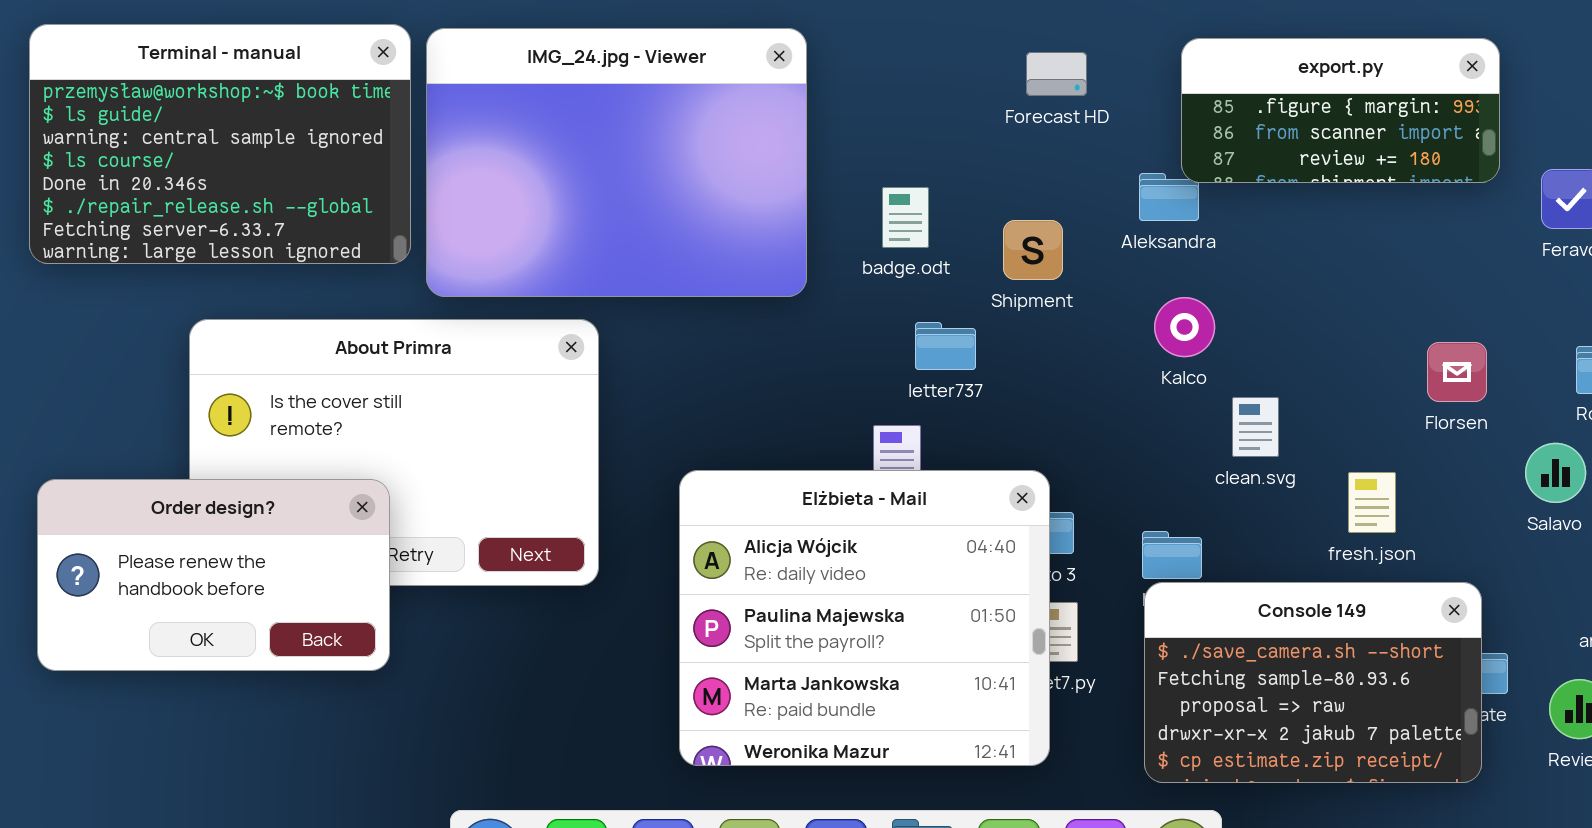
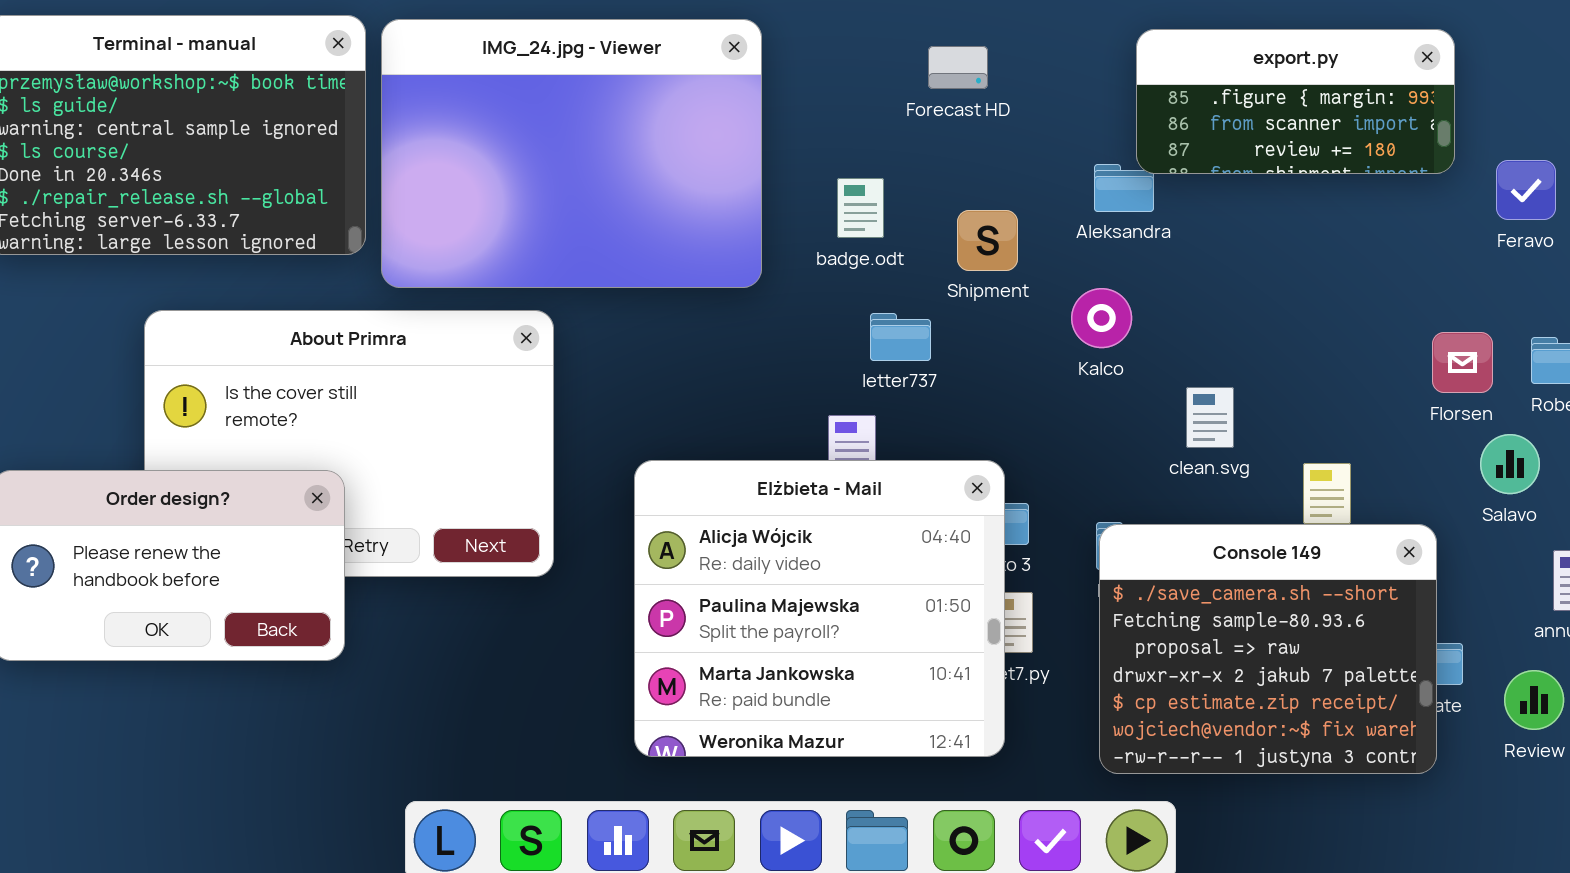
Forecast HD: [1026,52,1087,96] -> [928,46,988,89], moved
Kalco: [1154,297,1215,357] -> [1071,288,1132,348], moved
Florsen: [1427,342,1487,402] -> [1432,332,1493,393], moved
Console 149: [1144,582,1482,783] -> [1099,524,1437,774], resized

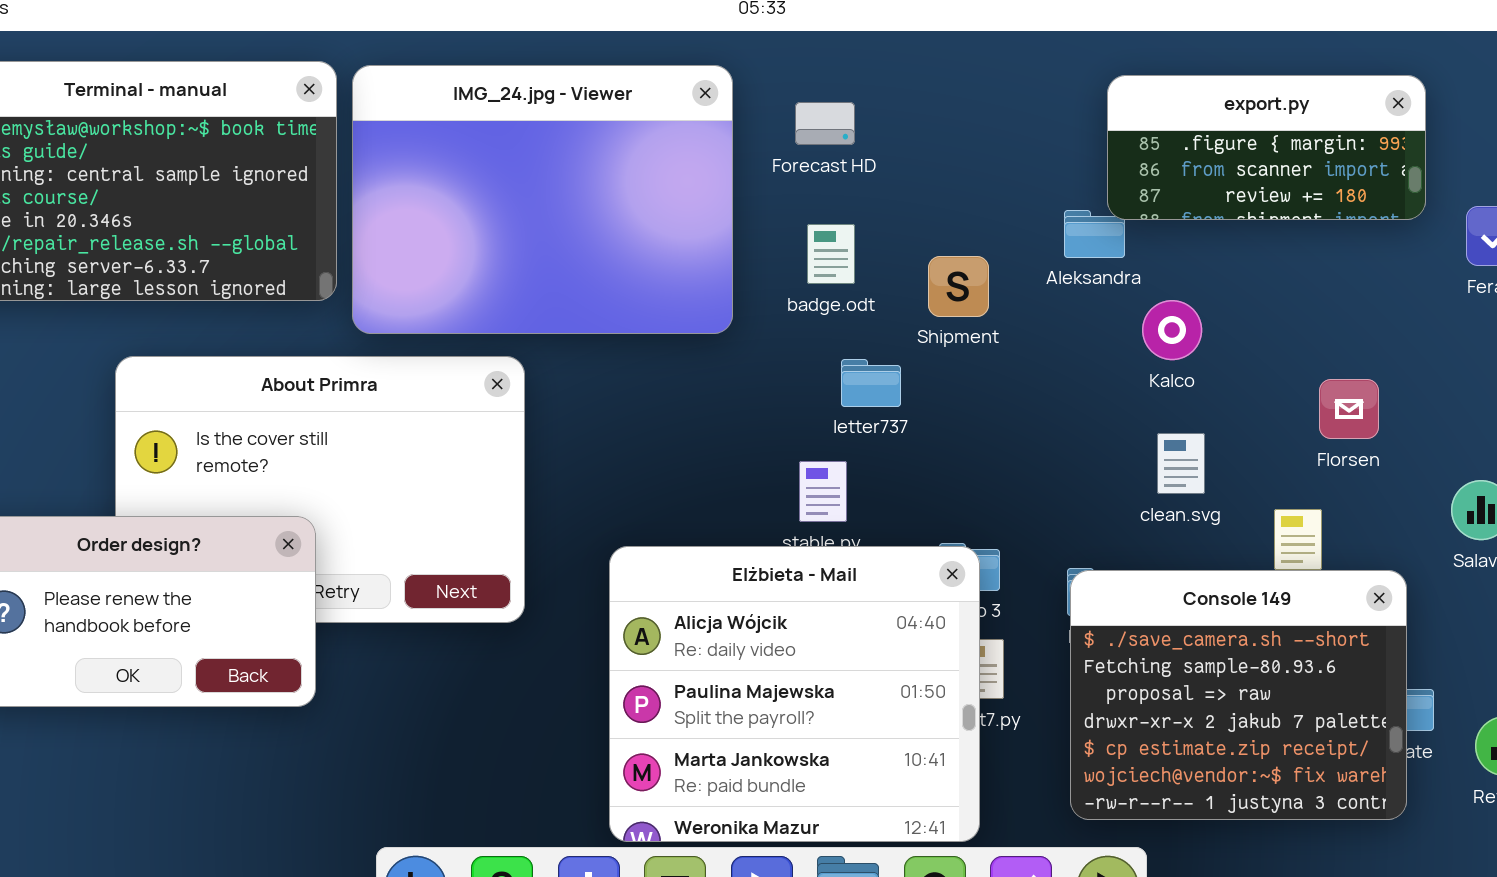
Forecast HD: [928,46,988,89] -> [795,102,855,145], moved
Kalco: [1071,288,1132,348] -> [1142,300,1202,360], moved
Florsen: [1432,332,1493,393] -> [1319,379,1379,439], moved
Elżbieta - Mail: [634,460,1005,757] -> [609,546,980,842], moved

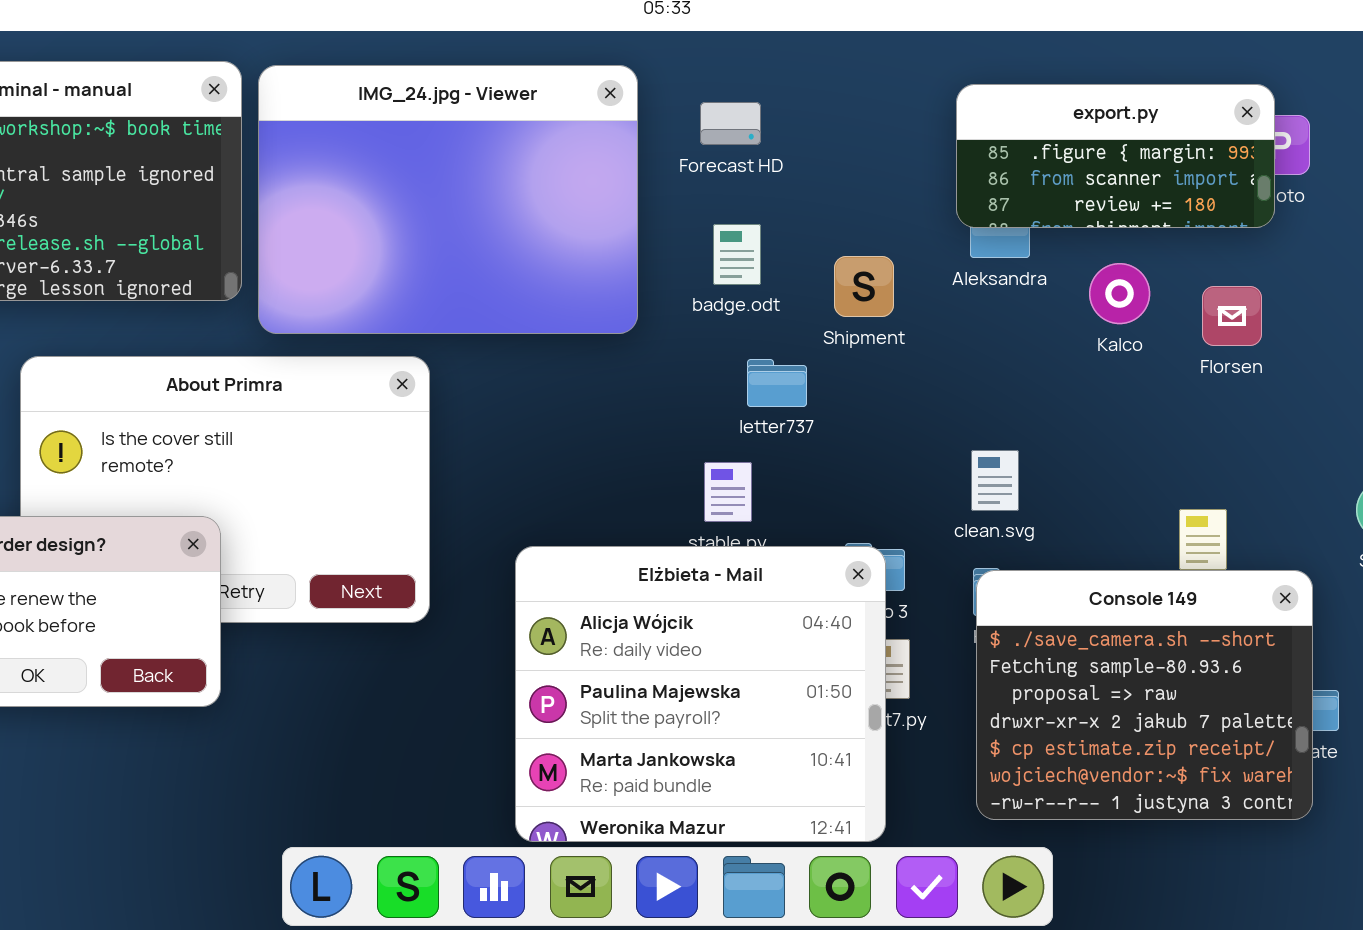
export.py: [1107,75,1426,220] -> [956,84,1275,228], moved
Kalco: [1142,300,1202,360] -> [1089,263,1150,324], moved
Florsen: [1319,379,1379,439] -> [1202,286,1262,346], moved
clean.svg: [1157,433,1205,494] -> [971,450,1019,511], moved

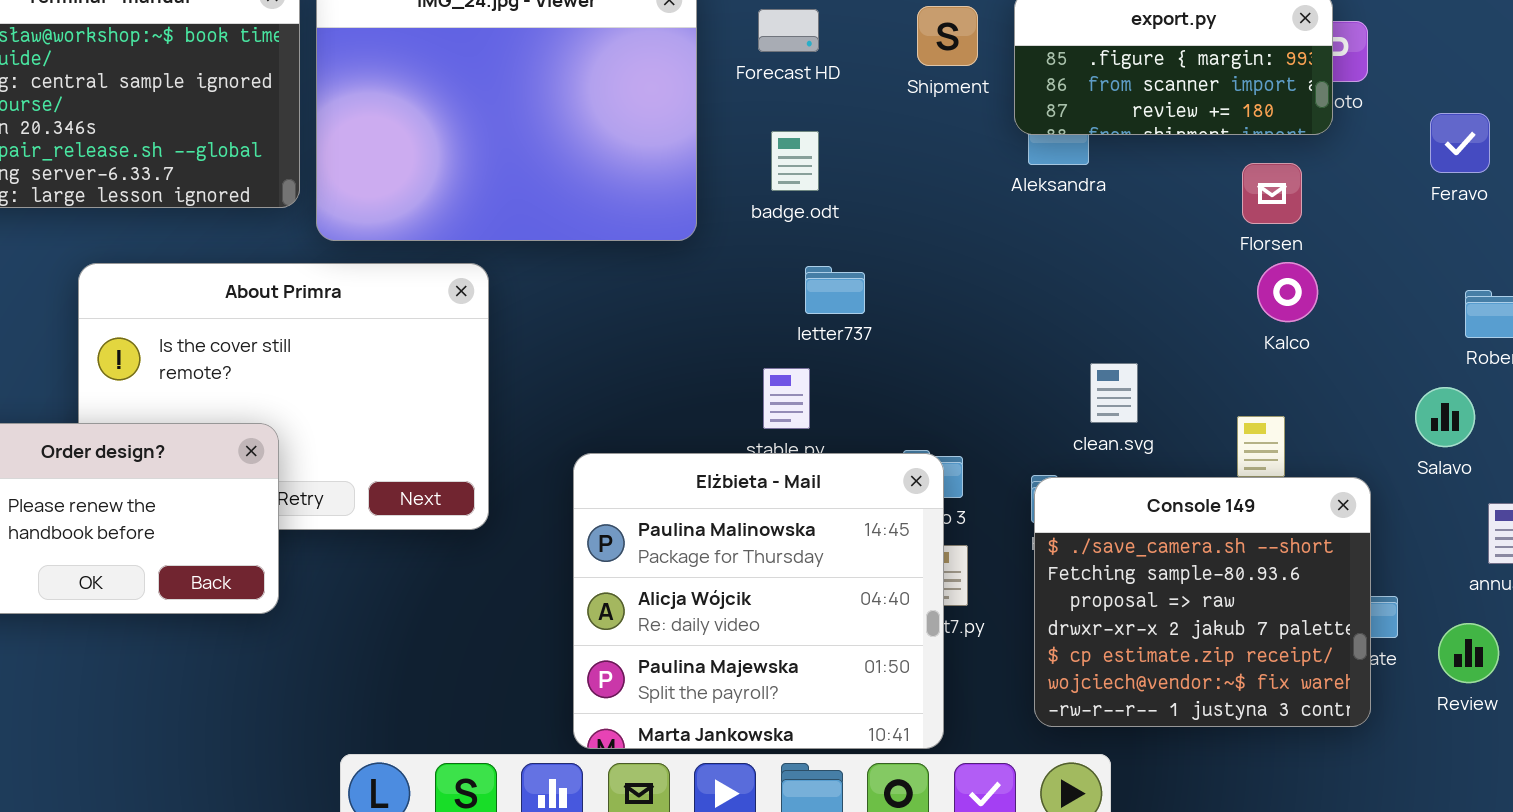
Shipment: [834,256,894,317] -> [917,6,978,66], moved
Kalco: [1089,263,1150,324] -> [1257,262,1318,322], moved
Florsen: [1202,286,1262,346] -> [1242,163,1302,224], moved
clean.svg: [971,450,1019,511] -> [1090,363,1138,423], moved
Elżbieta - Mail: [515,546,886,842] -> [573,453,944,749], scrolled up 1 row

